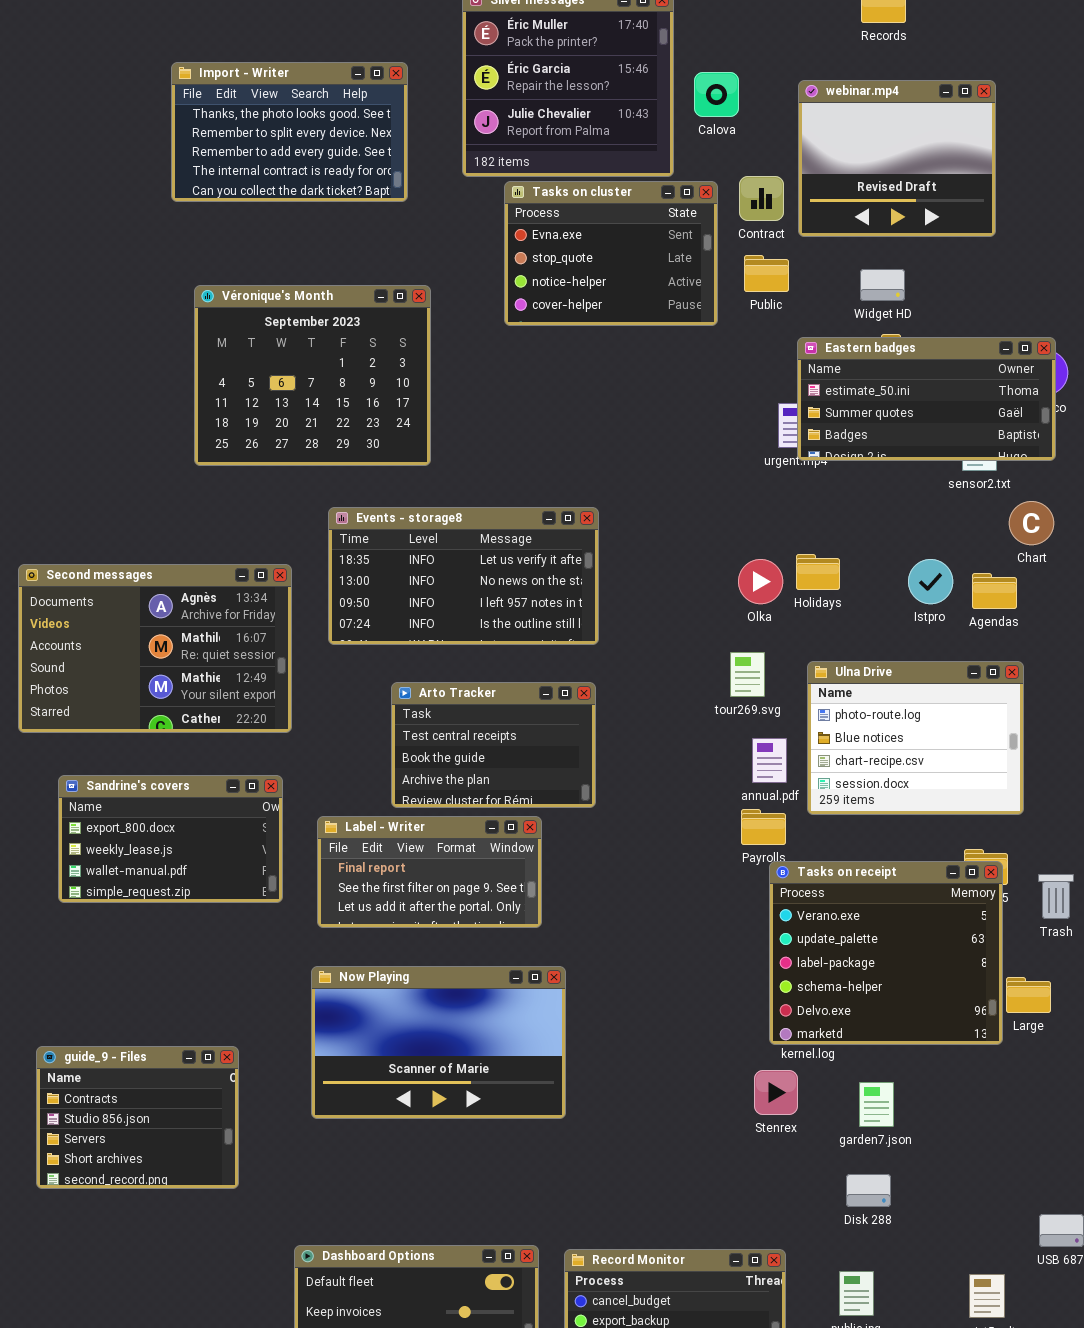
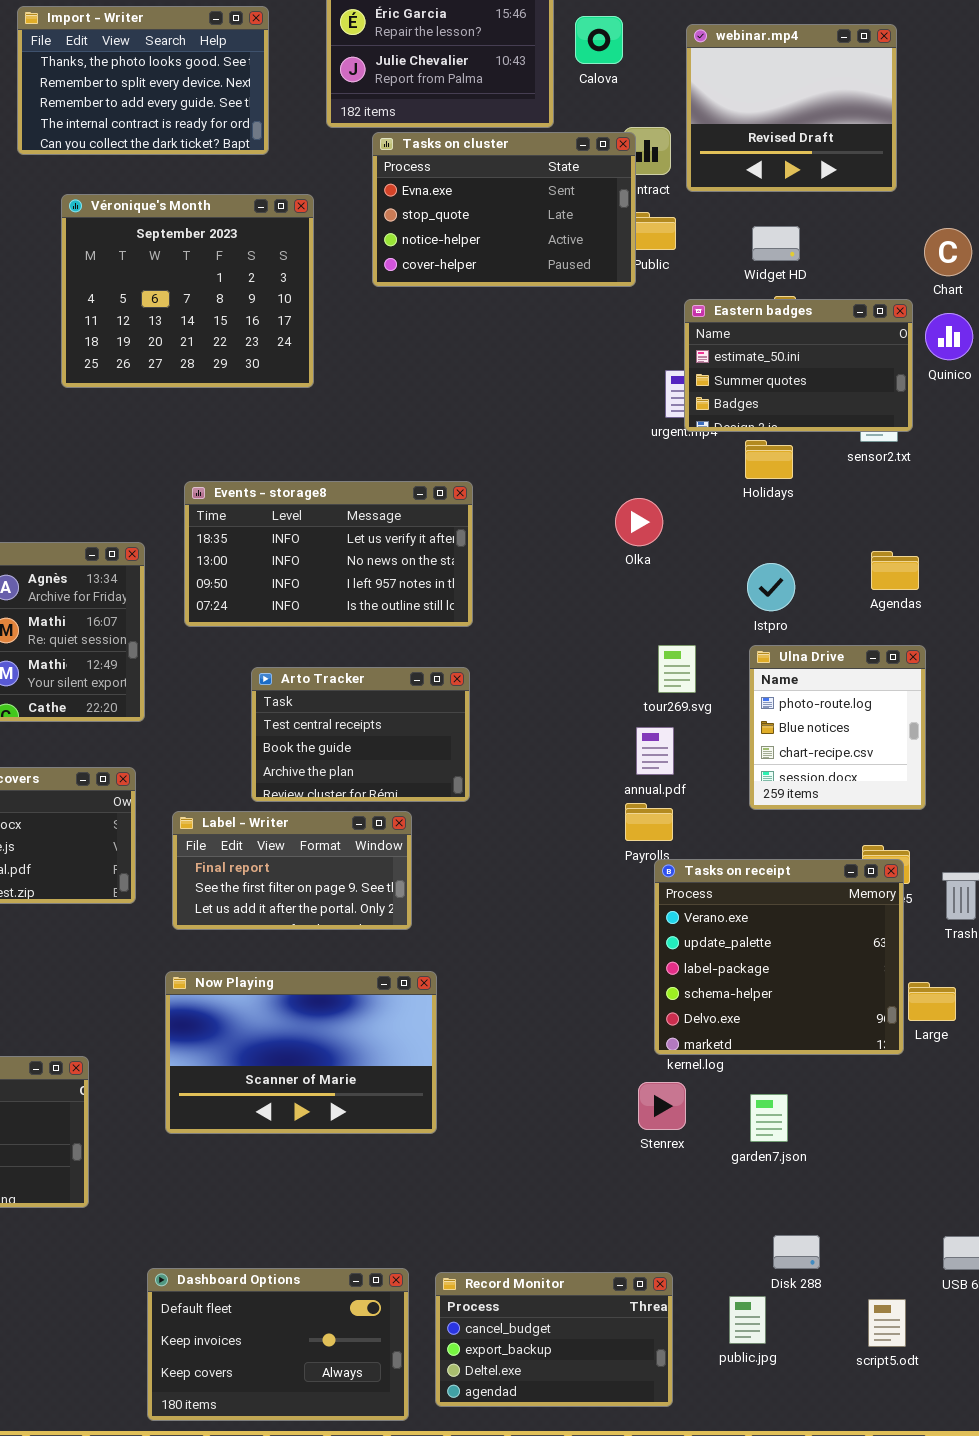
Tasks on cluster: [504,181,718,326] -> [372,132,636,287], resized
Véronique's Month: [194,285,431,466] -> [61,194,314,388], moved
Eastern badges: [797,337,1056,461] -> [684,299,913,432], resized
Chart: [1009,501,1054,545] -> [924,228,972,276], moved
Holidays: [796,554,840,590] -> [745,440,793,479], moved
Olka: [738,559,783,604] -> [615,498,663,546], moved
Istpro: [908,559,953,604] -> [747,563,795,611], moved
tour269.svg: [730,652,765,697] -> [658,645,696,693], moved
Ulna Drive: [807,661,1024,815] -> [749,645,926,810], resized
Disk 288: [846,1174,891,1207] -> [773,1235,820,1269], moved

